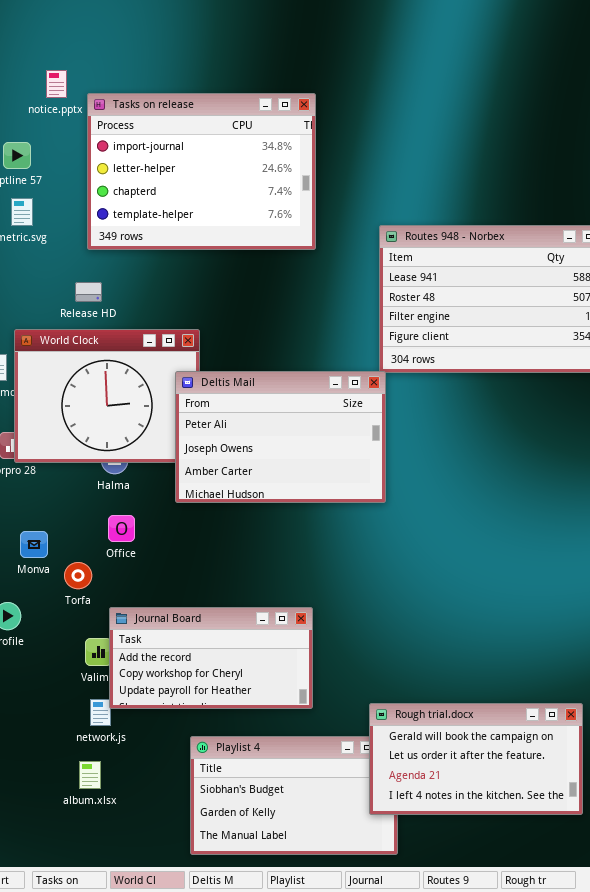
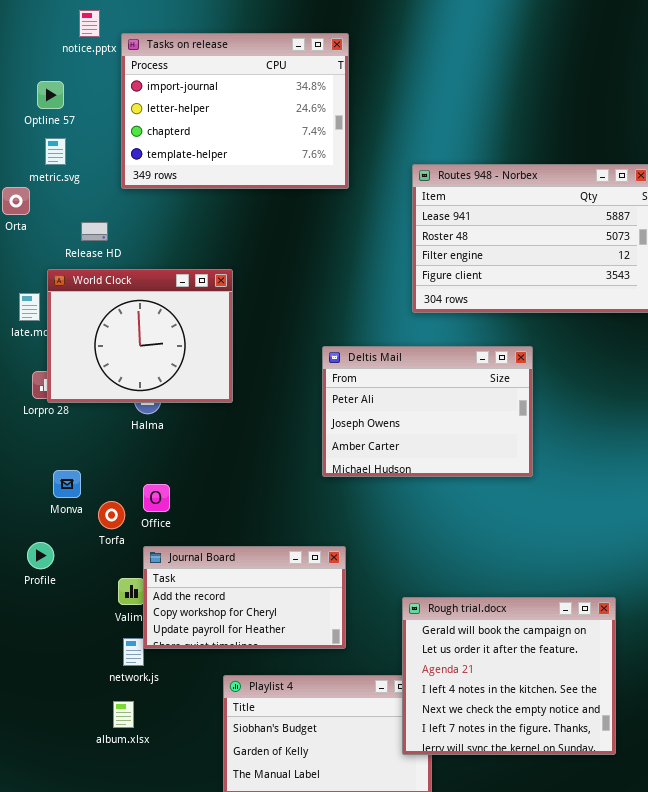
Release HD: [75,282,102,302] -> [81,222,108,241], moved
Deltis Mail: [175,371,386,503] -> [322,346,533,477], moved
Office: [108,515,135,542] -> [143,484,170,512], moved
Rough trial.docx: [369,703,583,815] -> [402,597,616,755], resized

